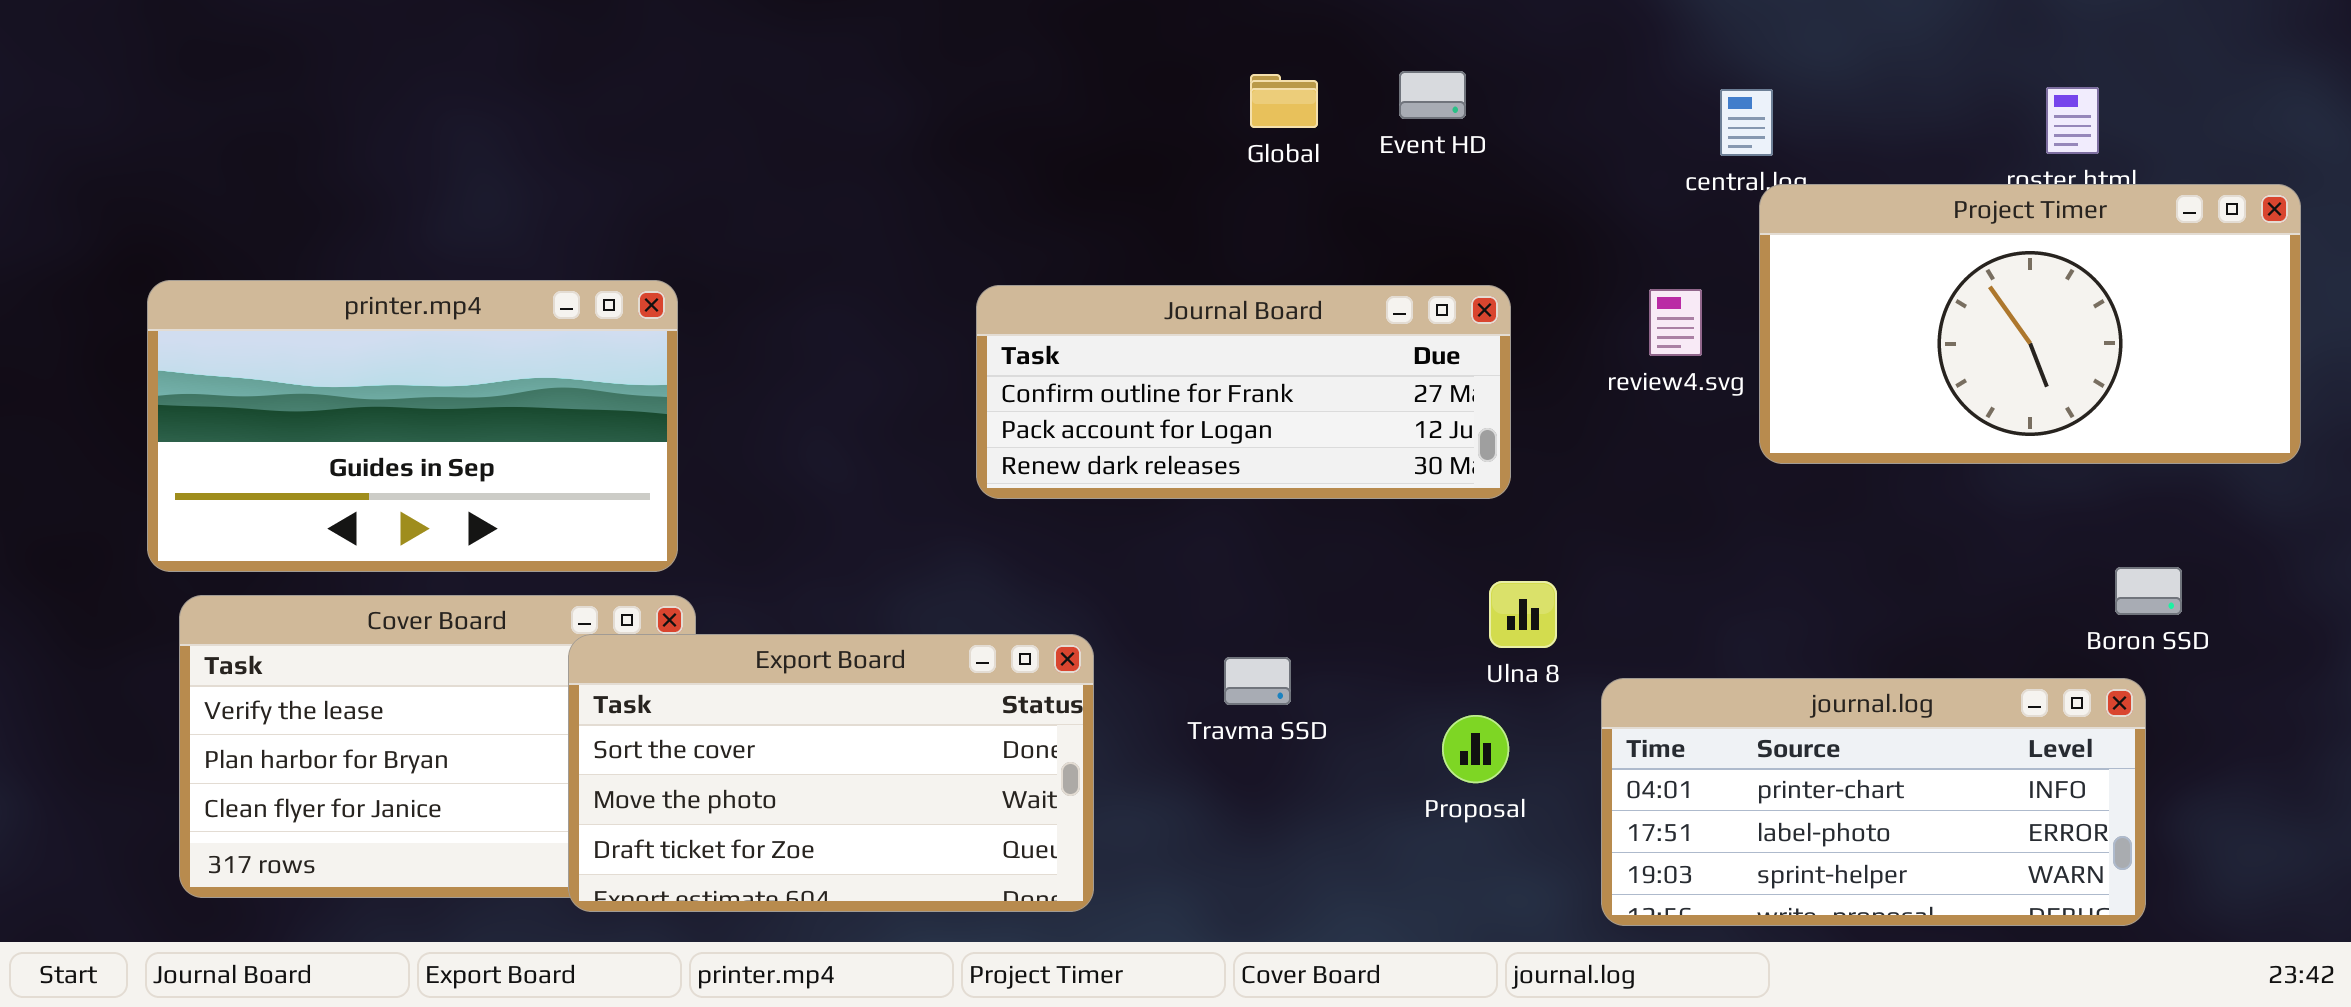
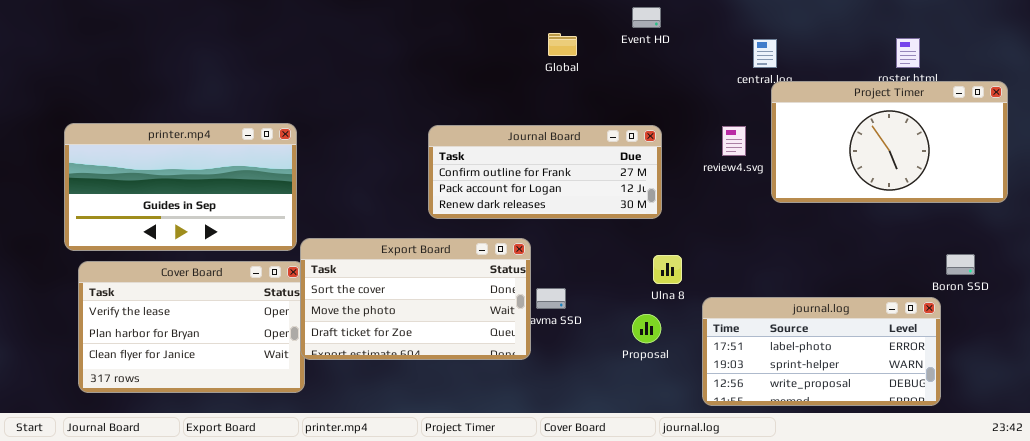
Event HD: [1399,71,1466,119] -> [632,7,661,28], moved
Boron SSD: [2115,567,2182,615] -> [946,254,975,275], moved
Export Board: [568,634,1094,912] -> [300,238,531,360], moved
journal.log: [1601,678,2146,926] -> [702,297,941,406], scrolled down 1 row

